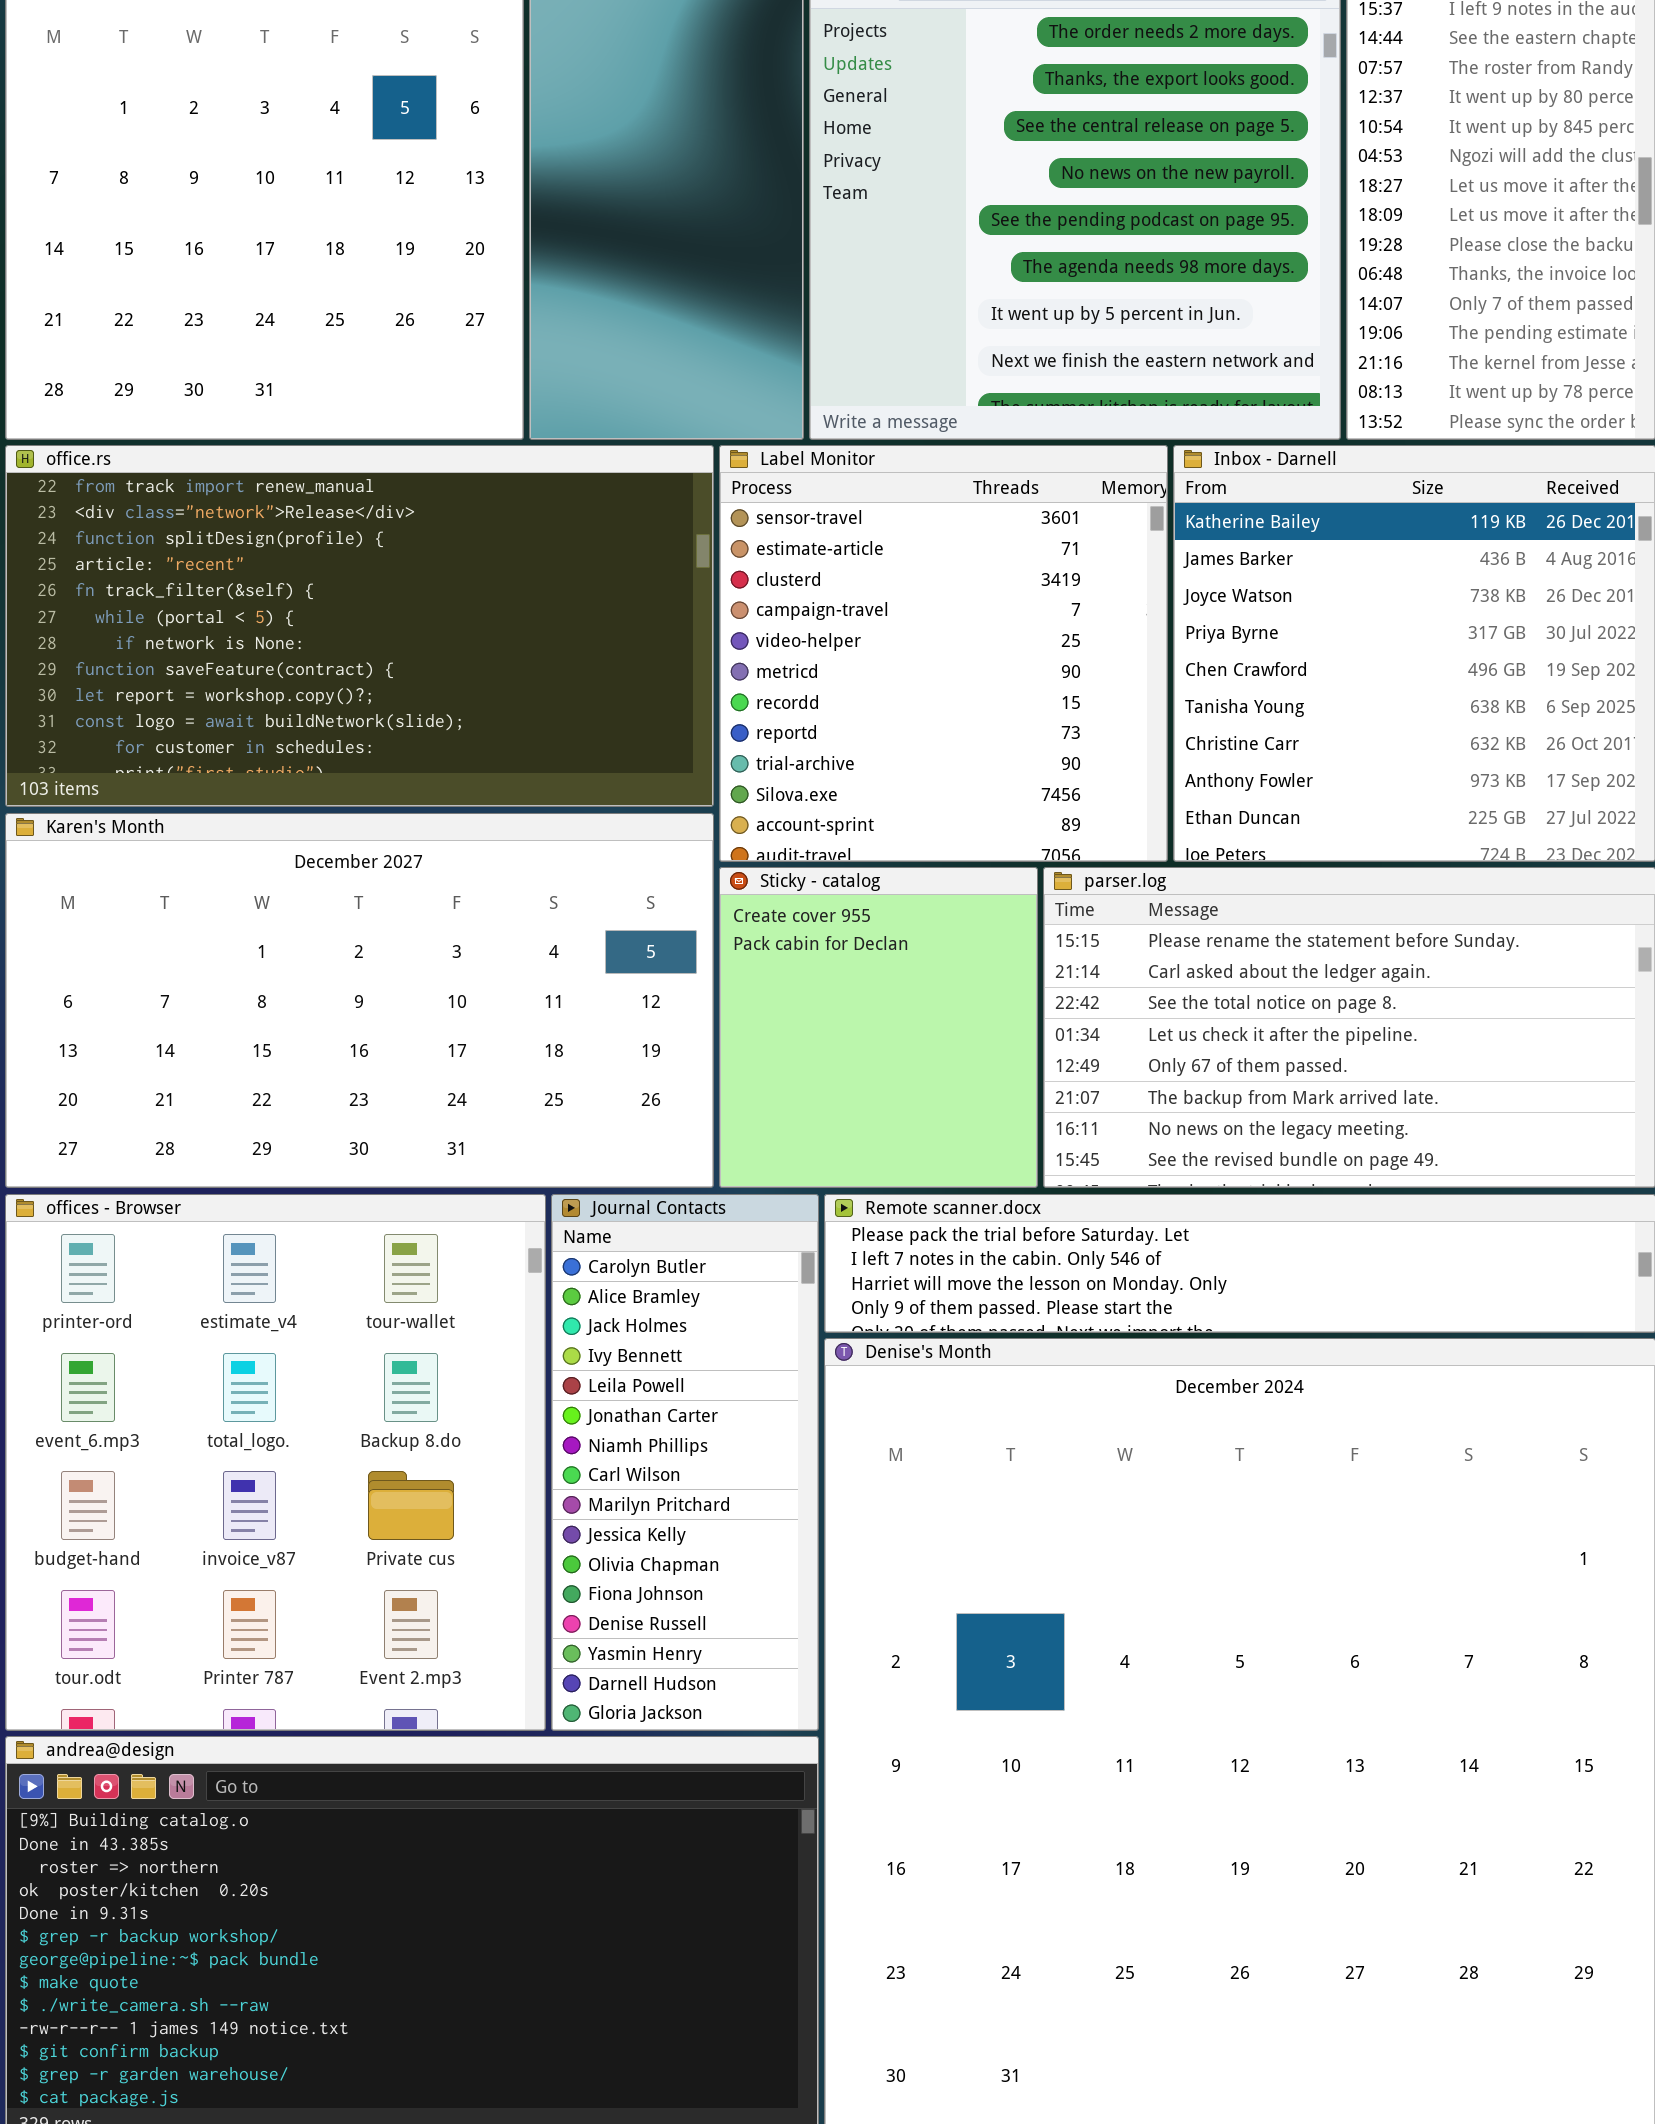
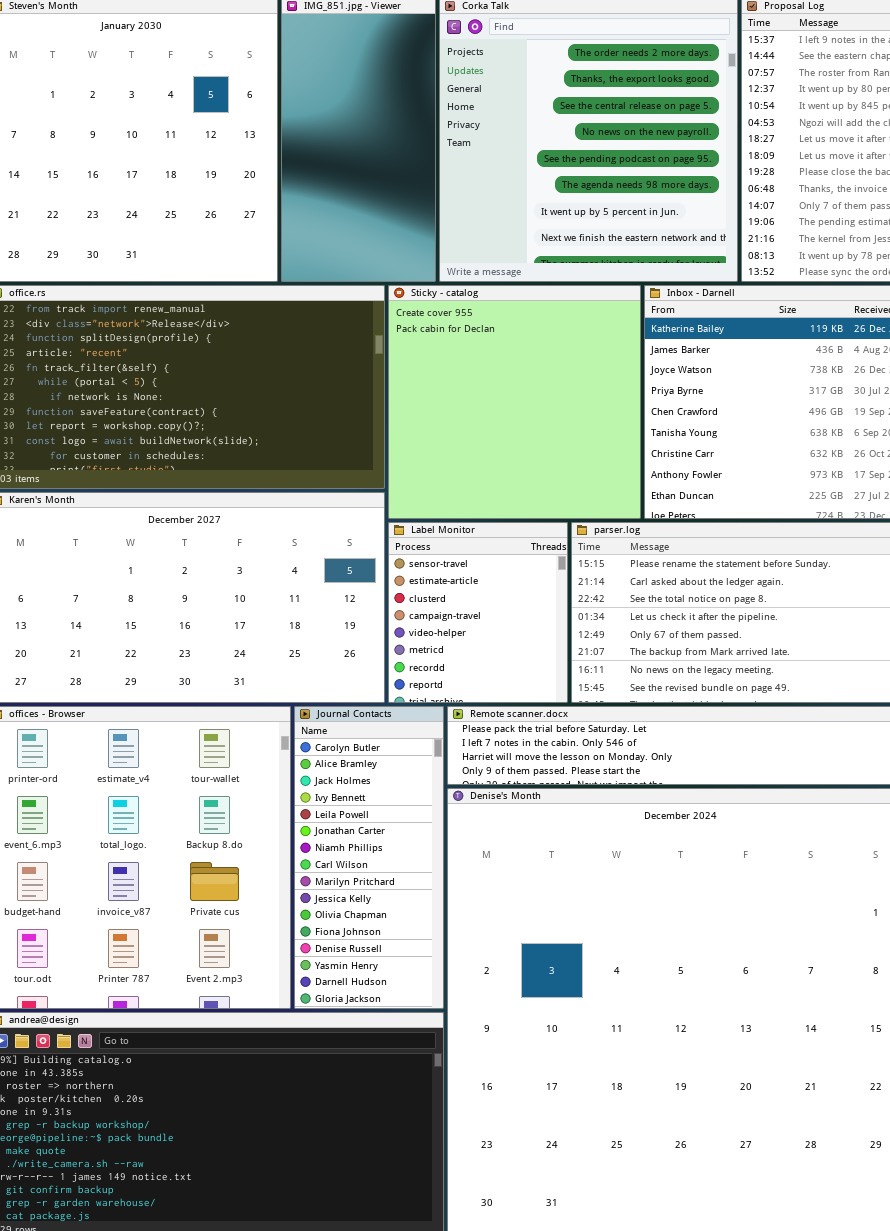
Label Monitor: [719,445,1168,862] -> [388,522,568,703], moved, resized
Sticky - catalog: [719,867,1038,1188] -> [388,285,641,519], moved, resized

